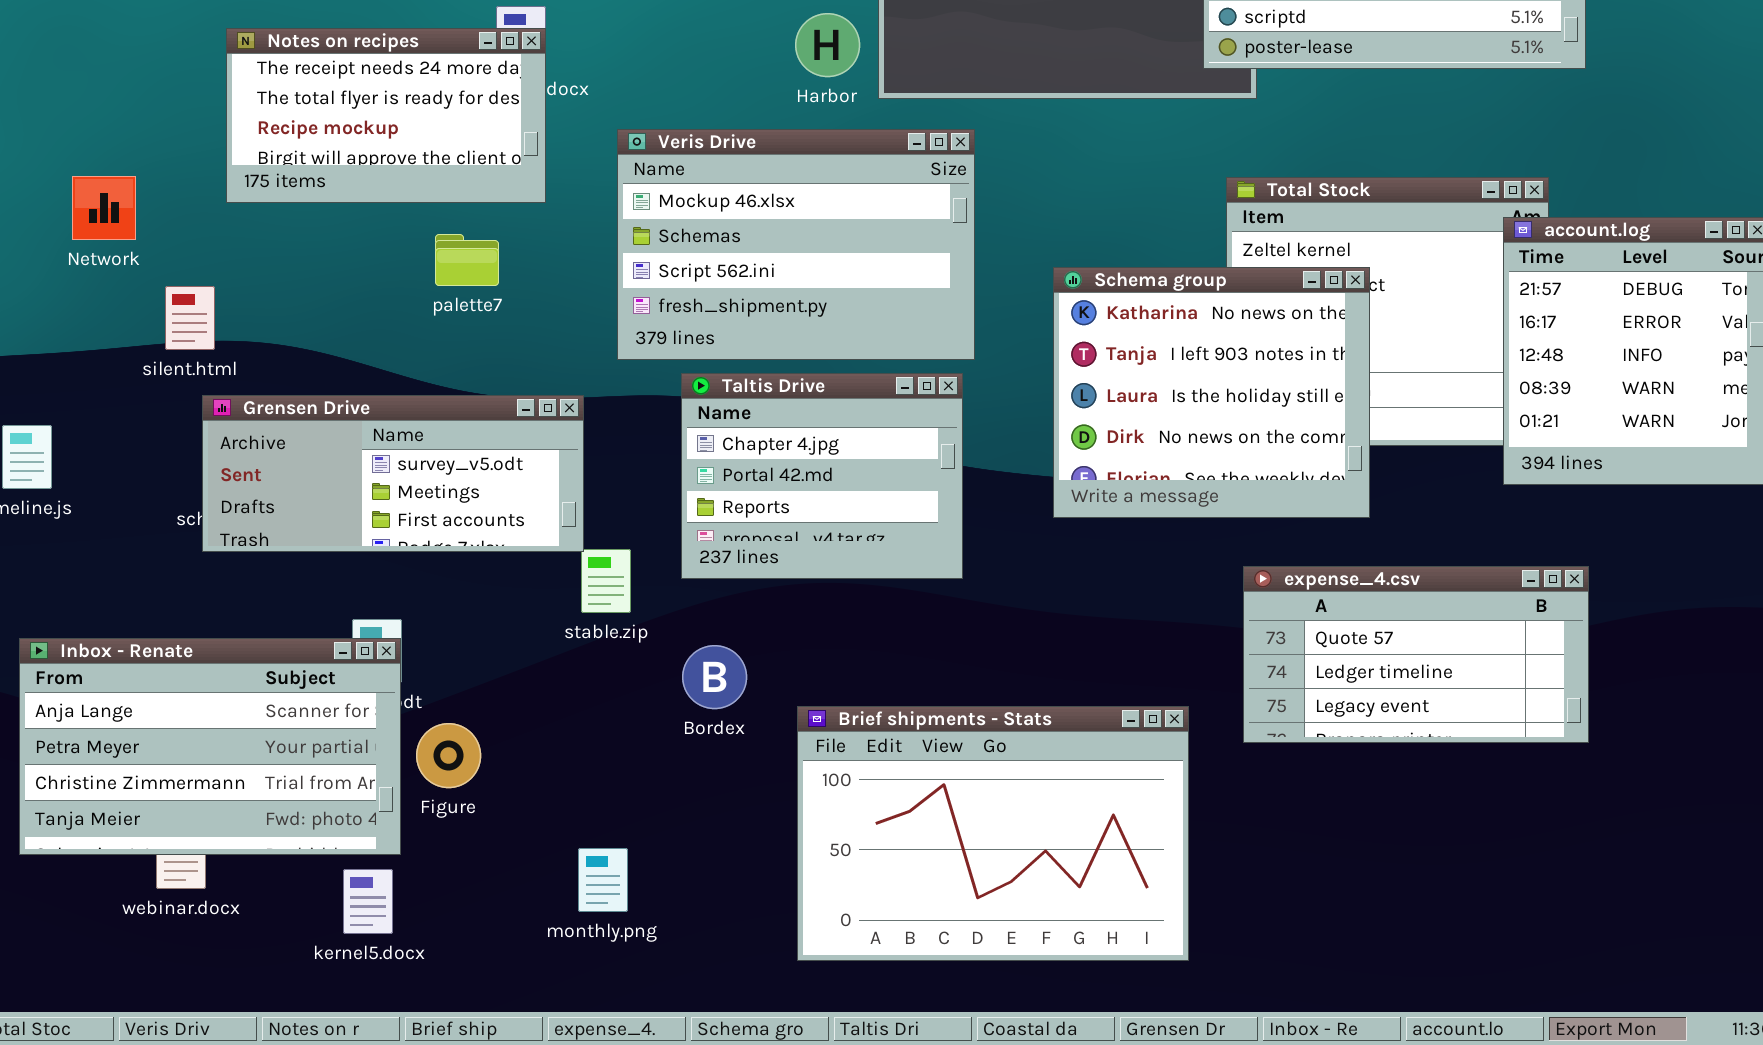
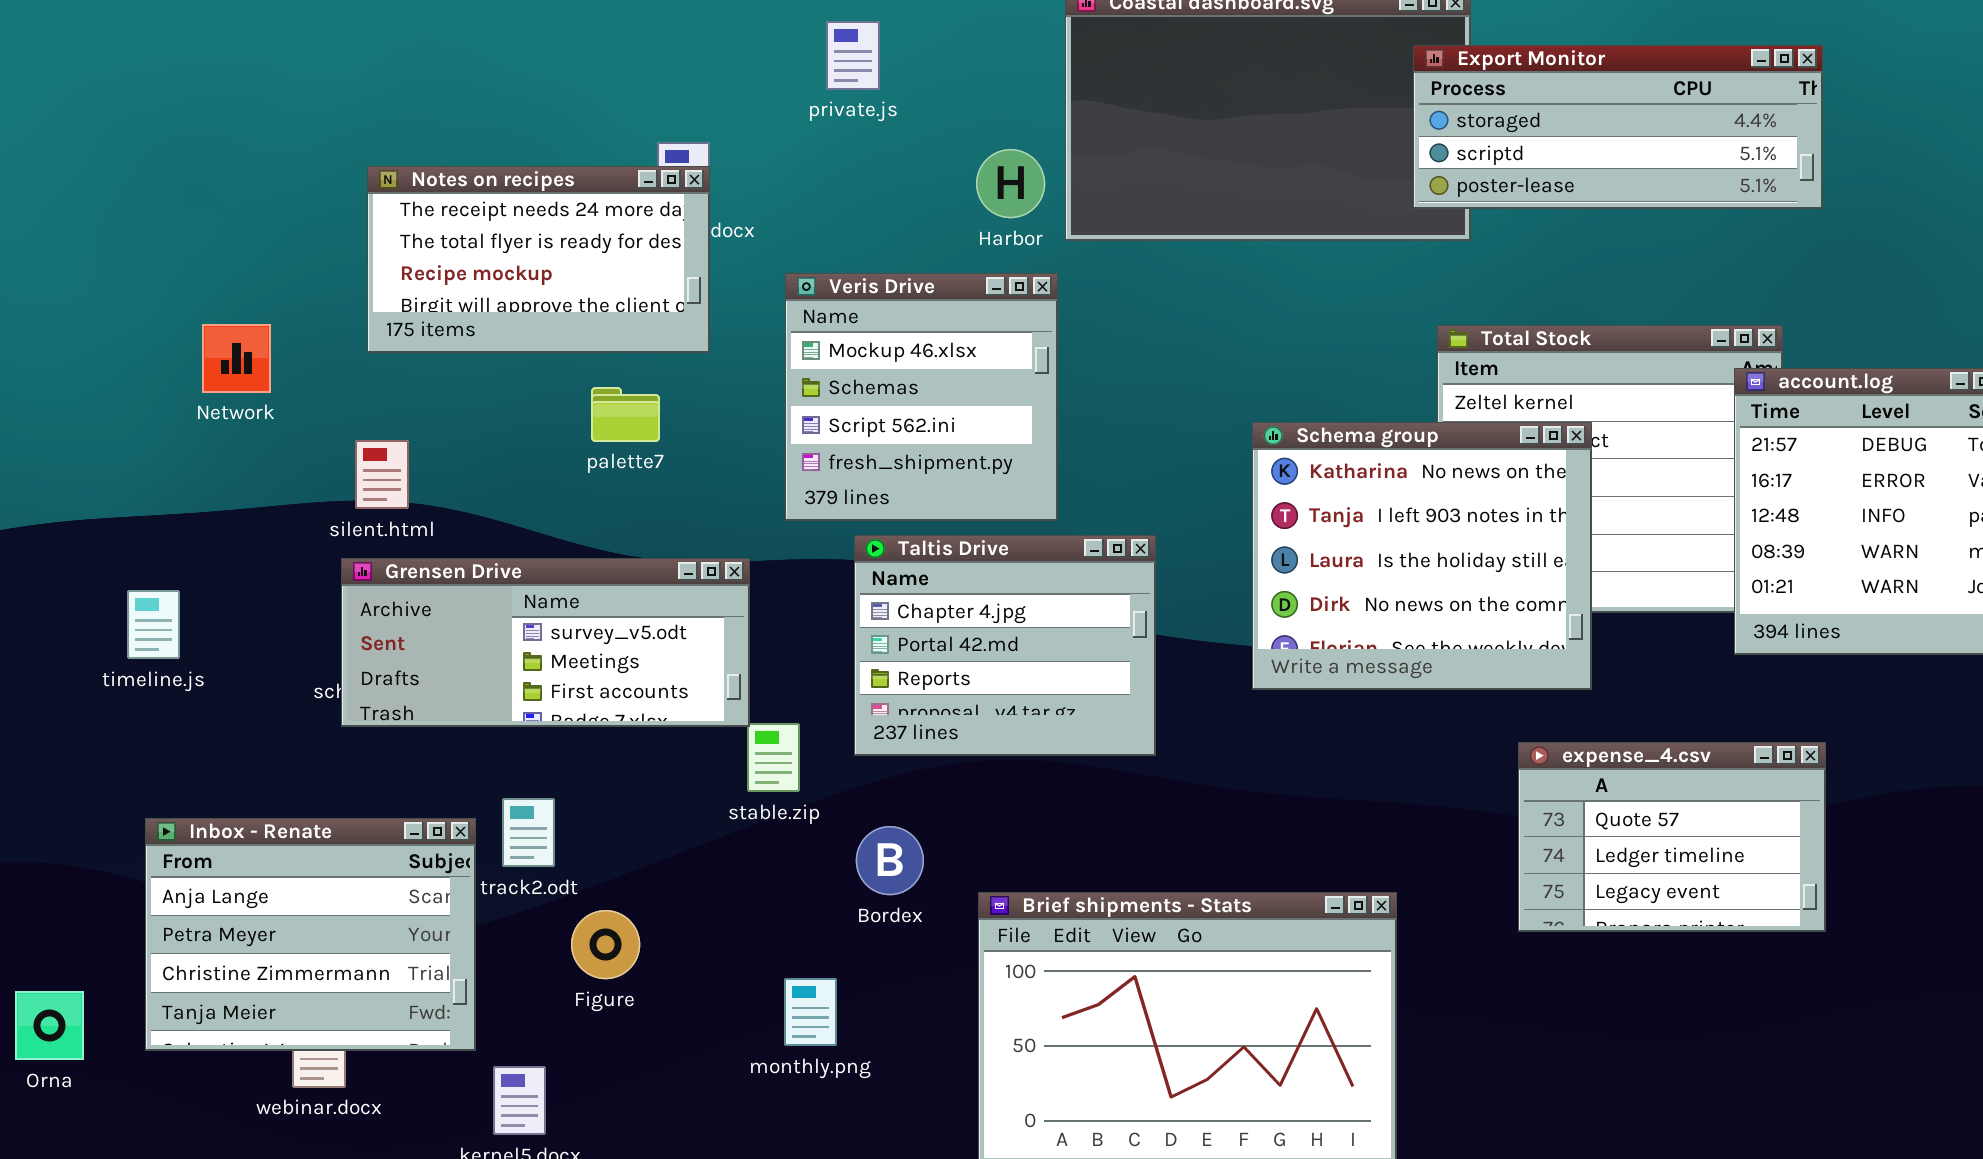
Veris Drive: [617,129,975,360] -> [785,273,1058,521], resized
silent.html: [165,286,215,350] -> [355,440,409,509], moved
expense_4.csv: [1243,566,1589,743] -> [1518,742,1826,932], resized
Inbox - Renate: [19,638,401,855] -> [145,818,476,1051], resized
monthly.png: [578,848,628,912] -> [784,978,837,1046], moved

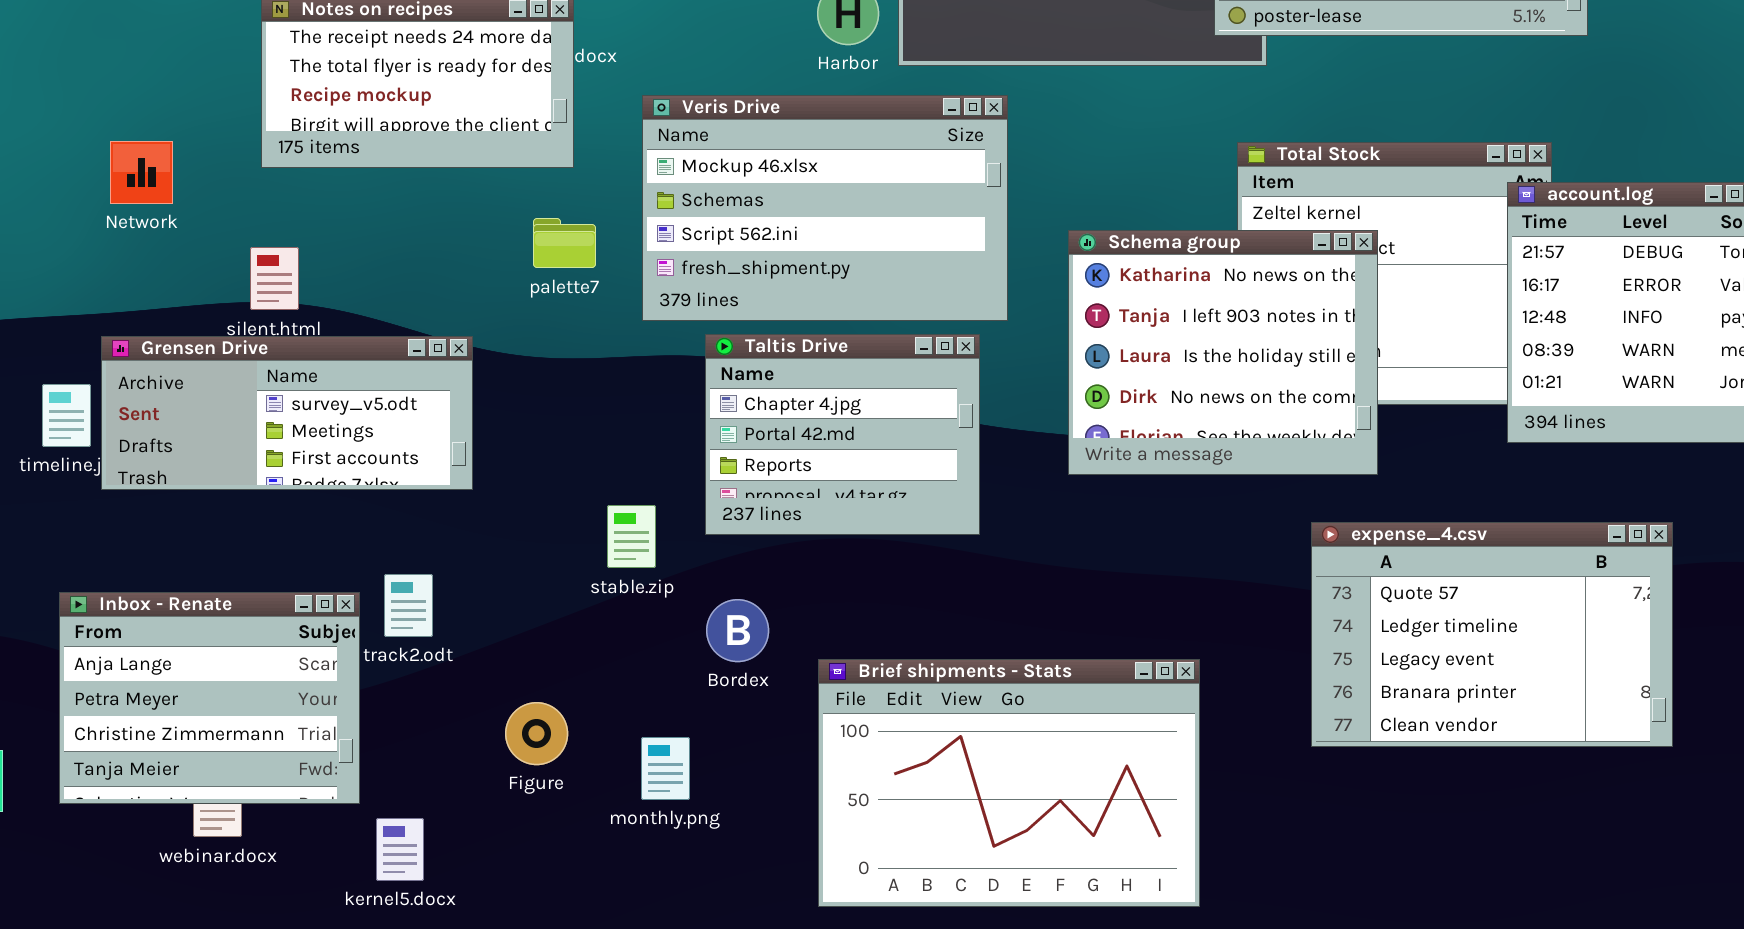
Veris Drive: [785,273,1058,521] -> [642,95,1008,321], resized
palette7: [591,387,660,442] -> [533,218,596,268], moved
Grensen Drive: [341,558,750,727] -> [101,336,473,490], moved
expense_4.csv: [1518,742,1826,932] -> [1311,522,1673,747], resized
Figure: [571,910,640,979] -> [505,702,568,765], moved

